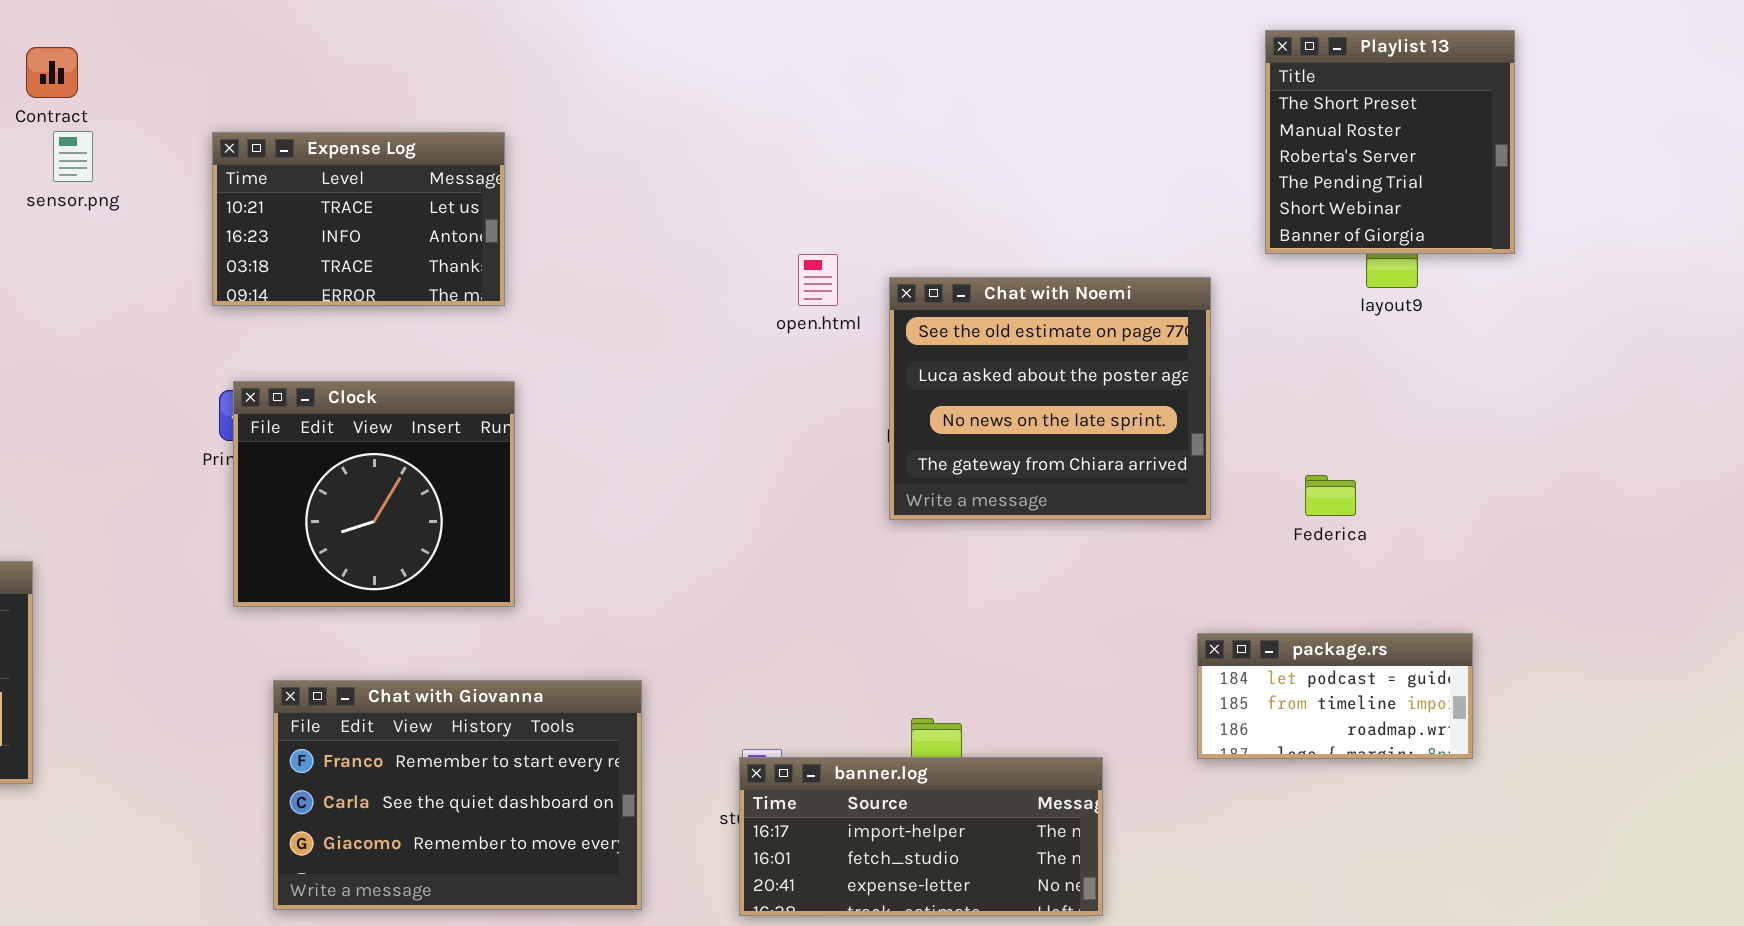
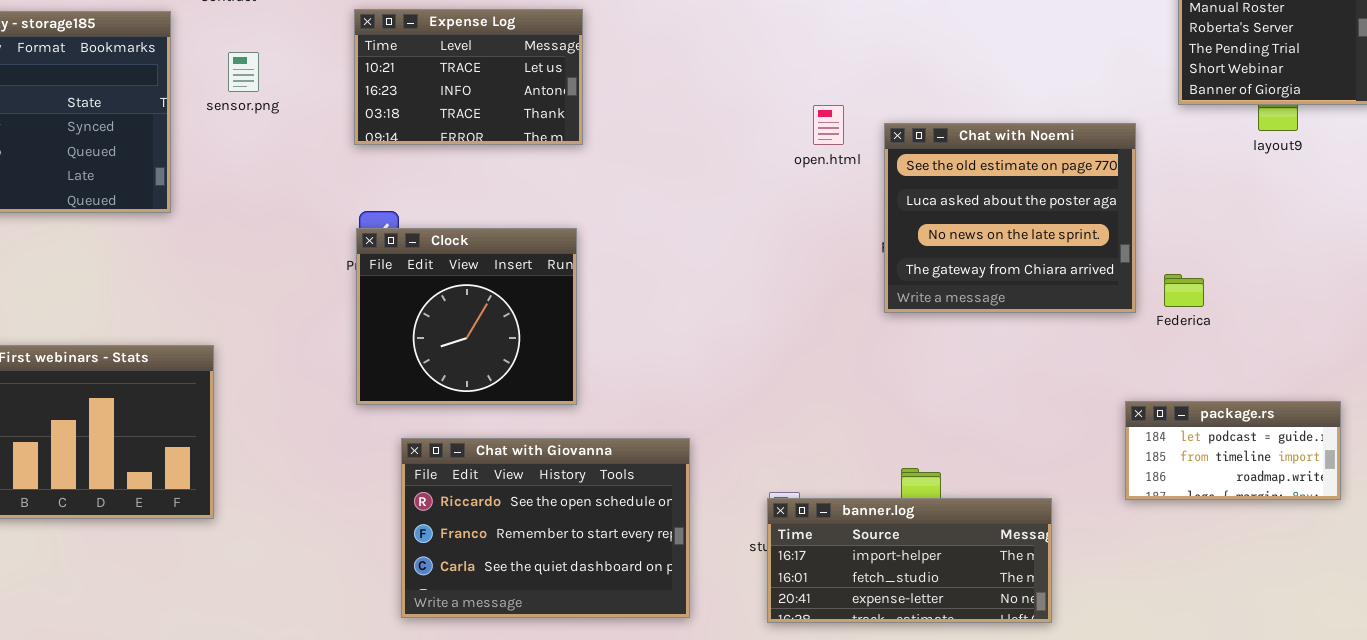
sensor.png: [53,131,93,182] -> [228,52,259,92], moved
Clock: [233,381,515,607] -> [356,228,577,405], moved
Federica: [1305,475,1356,516] -> [1164,274,1204,307], moved
Chat with Giovanna: [273,680,642,910] -> [401,438,690,618], scrolled up 1 row

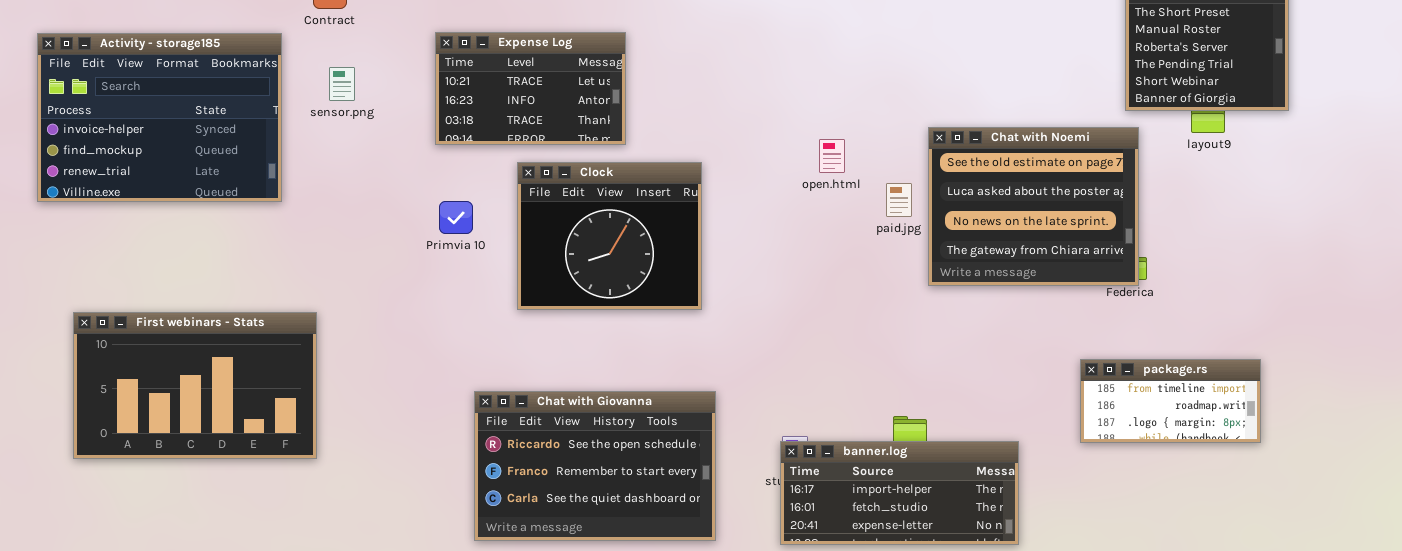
open.html: [813,105,844,145] -> [819,139,845,173], moved
Chat with Noemi: [884,123,1136,313] -> [928,127,1139,286], moved
Clock: [356,228,577,405] -> [517,162,702,310], moved
package.rs: [1125,401,1341,500] -> [1080,359,1261,443], scrolled down 1 row

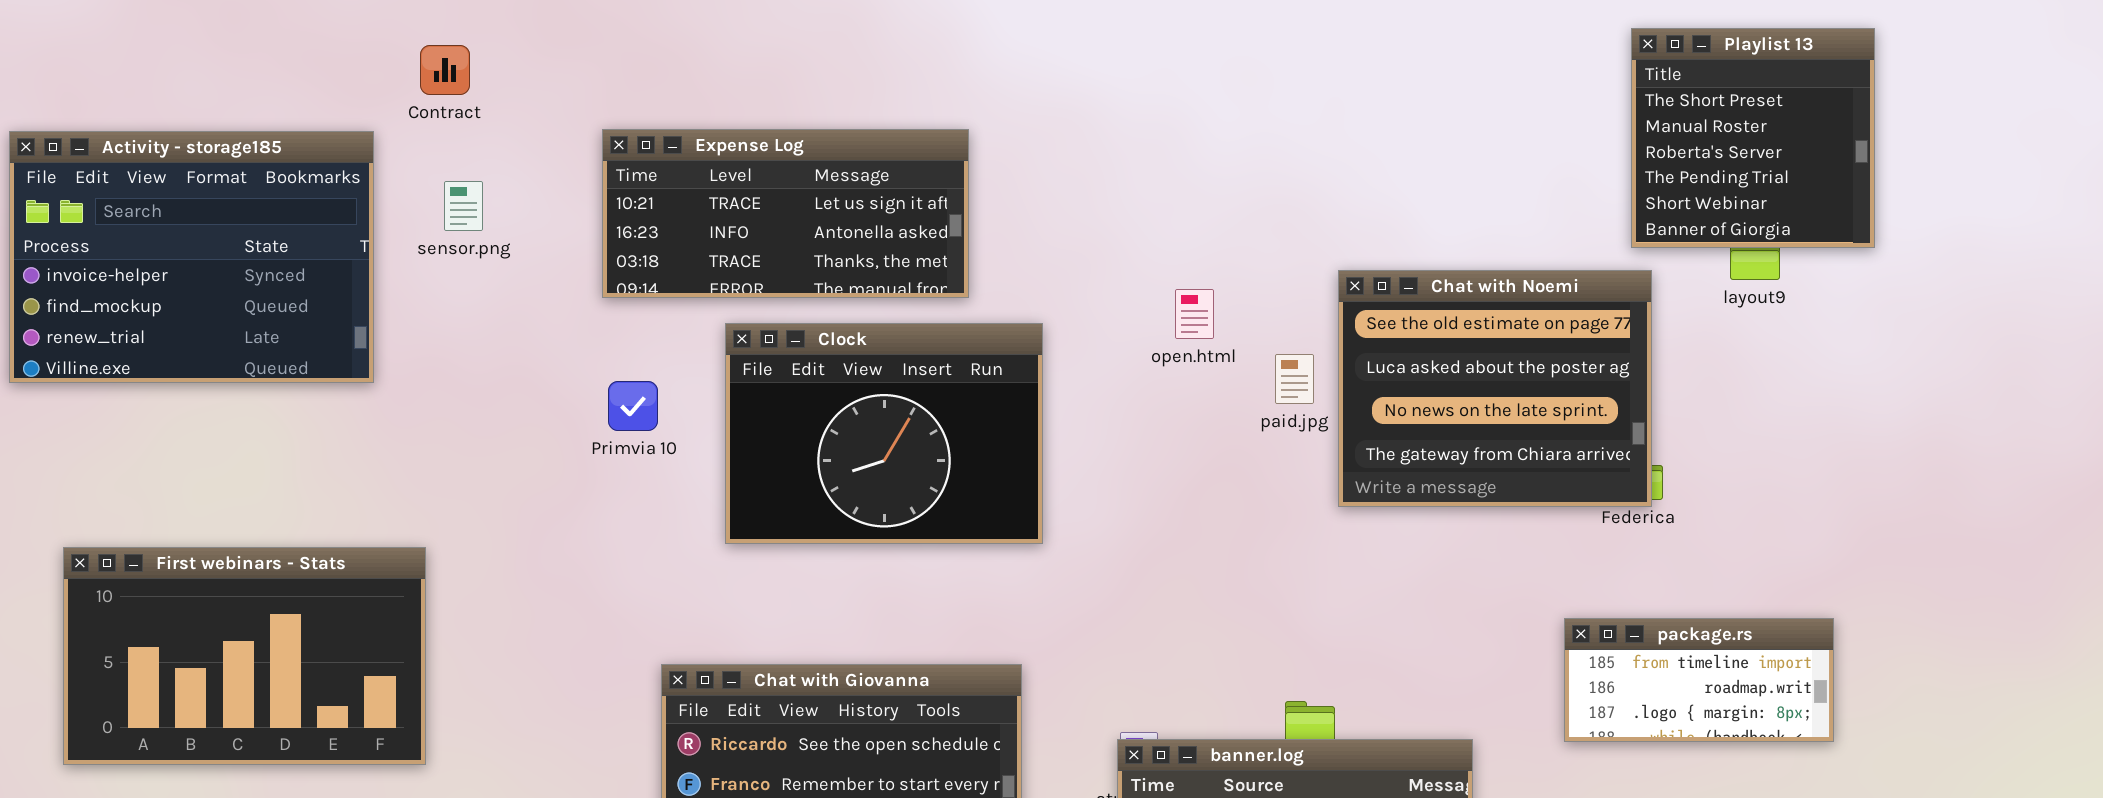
Expense Log: [435,32,626,145] -> [602,129,969,298], resized
Clock: [517,162,702,310] -> [725,323,1043,544], resized

